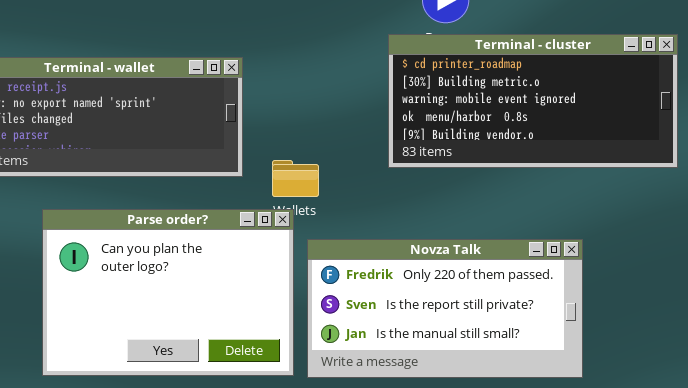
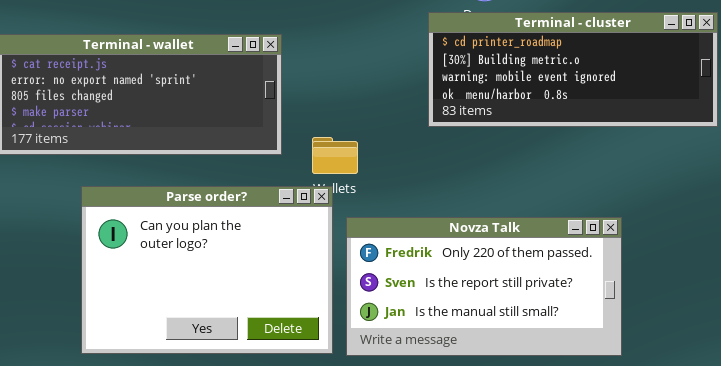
Terminal - cluster: [388,34,678,168] -> [428,12,718,127], resized

